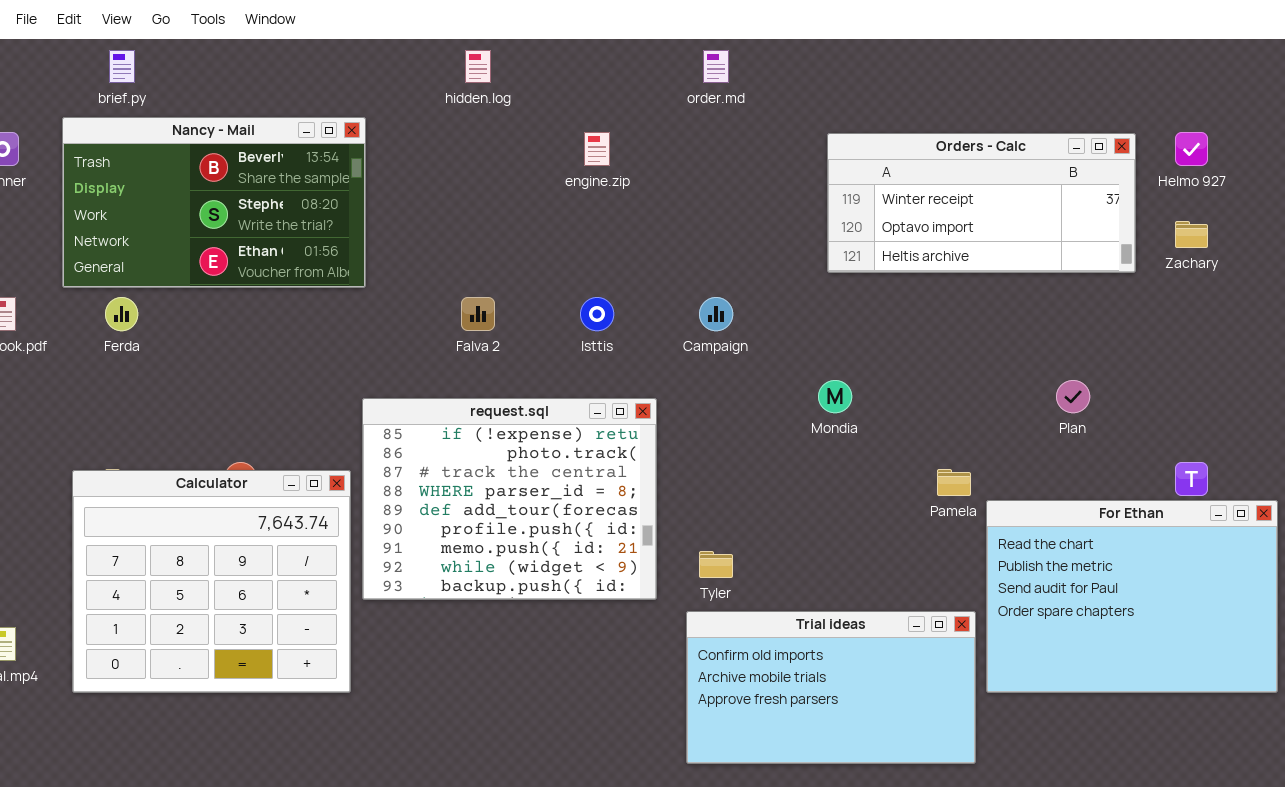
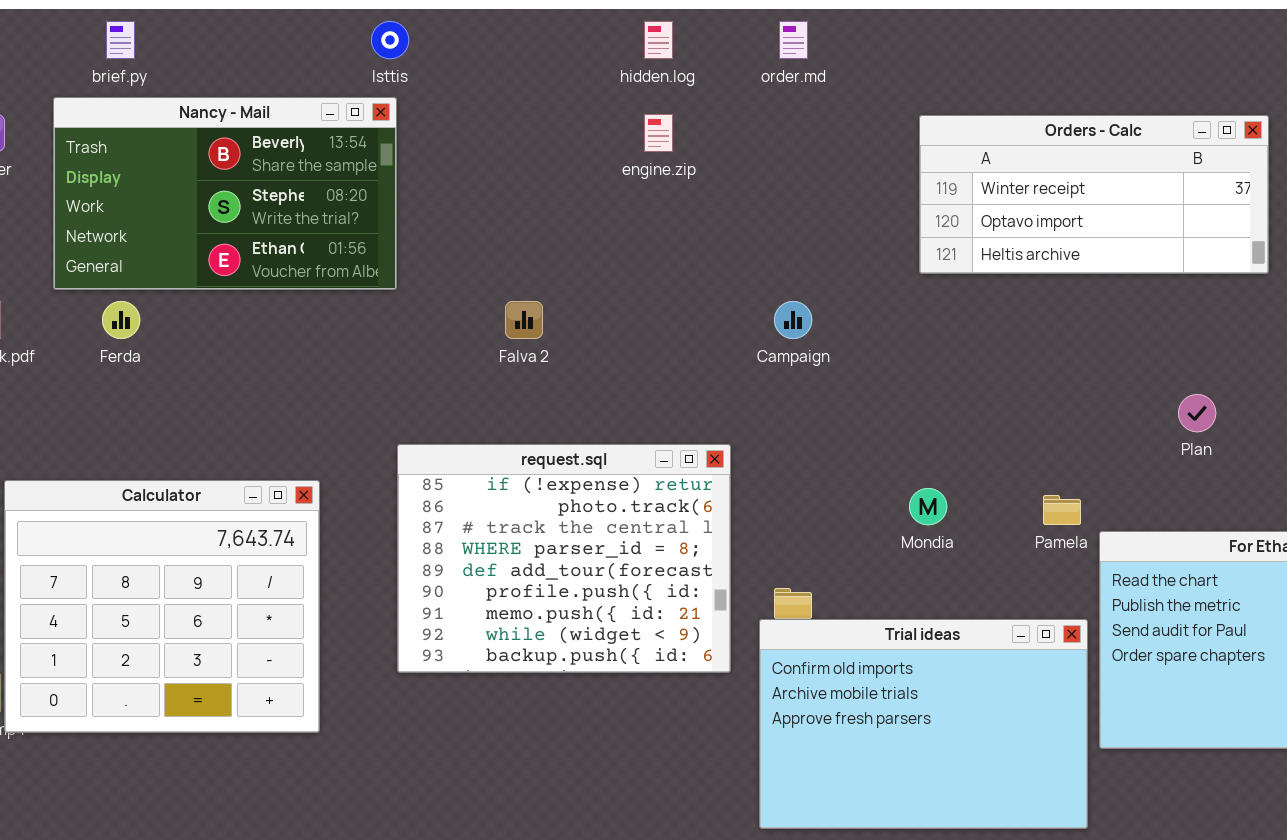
hidden.log: [465,50,491,83] -> [644,21,673,59], moved
Isttis: [580,297,614,331] -> [371,21,409,59], moved
Mondia: [818,380,852,413] -> [909,488,947,525], moved
request.sql: [362,398,657,600] -> [397,444,731,673], moved
Calculator: [72,470,351,693] -> [4,480,320,733], moved
Trial ideas: [686,611,976,764] -> [759,619,1088,829], resized

